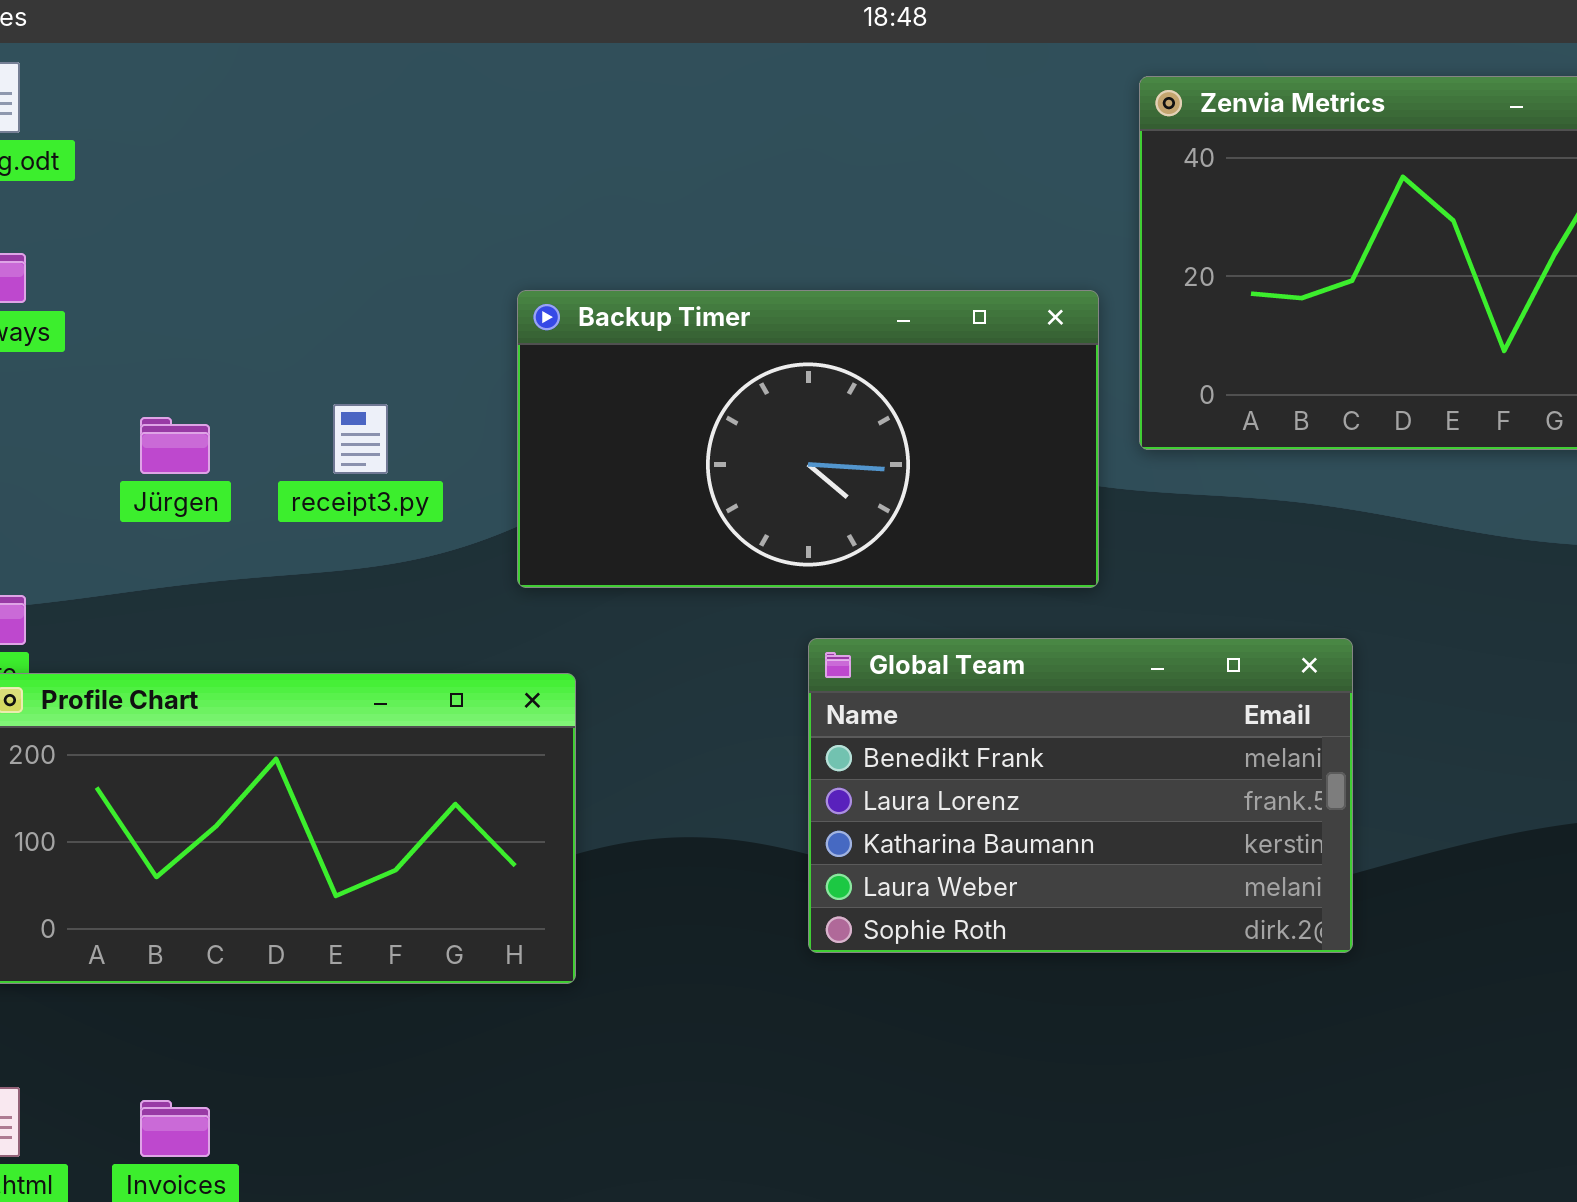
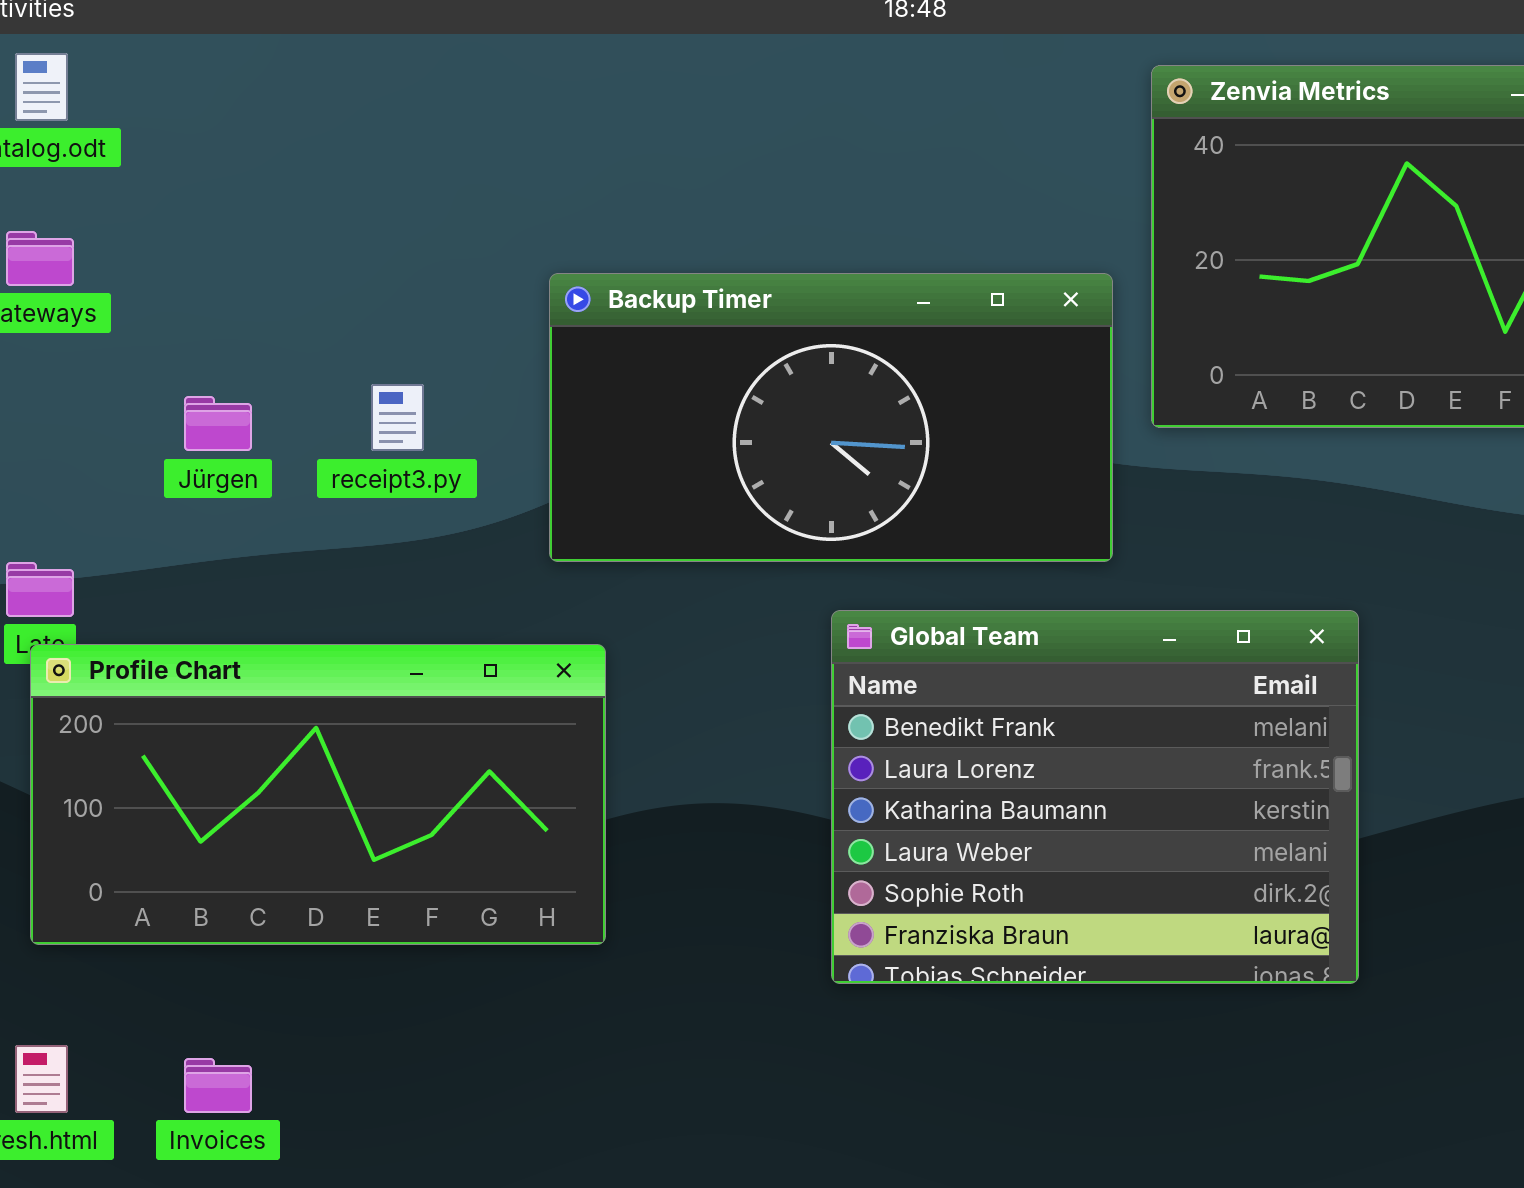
Global Team: [808,638,1353,953] -> [831,610,1359,984], resized

